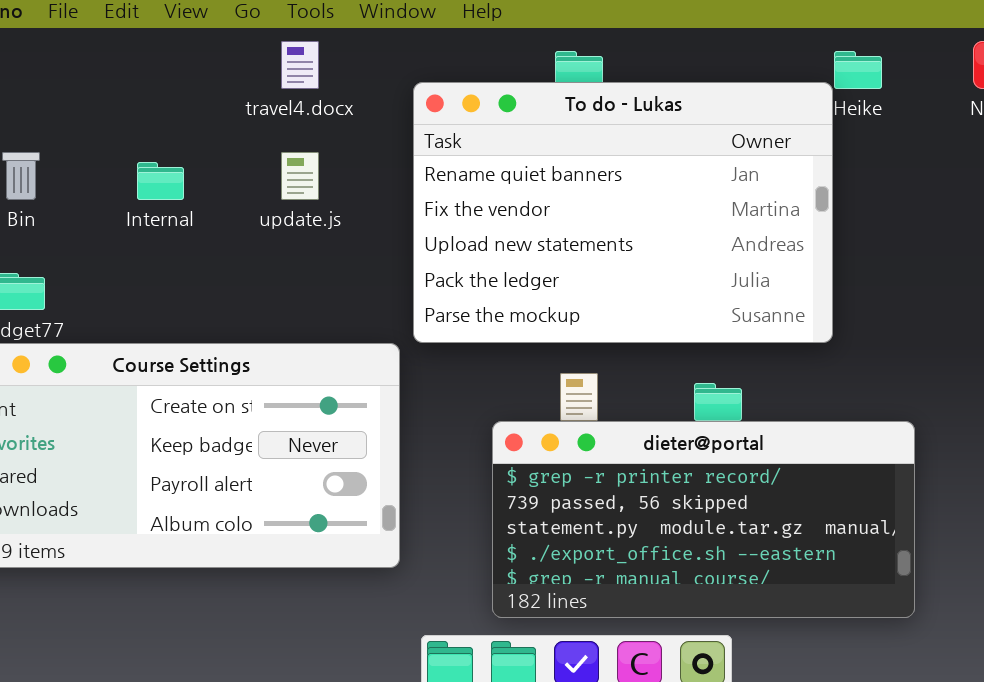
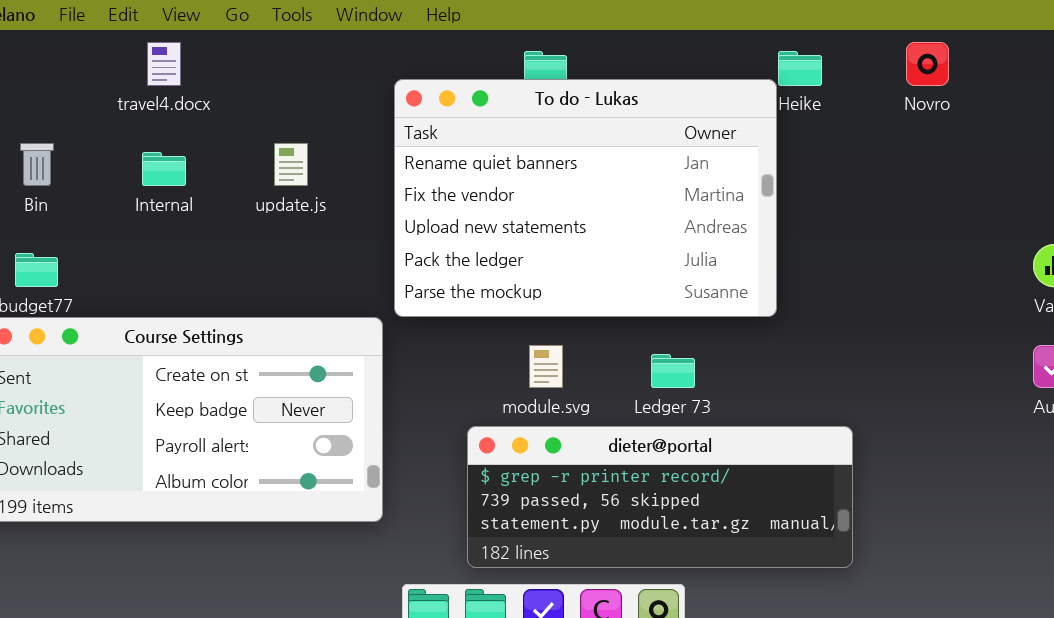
travel4.docx: [281,41,319,89] -> [147,42,181,86], moved
dieter@portal: [492,421,915,618] -> [467,426,853,568], resized

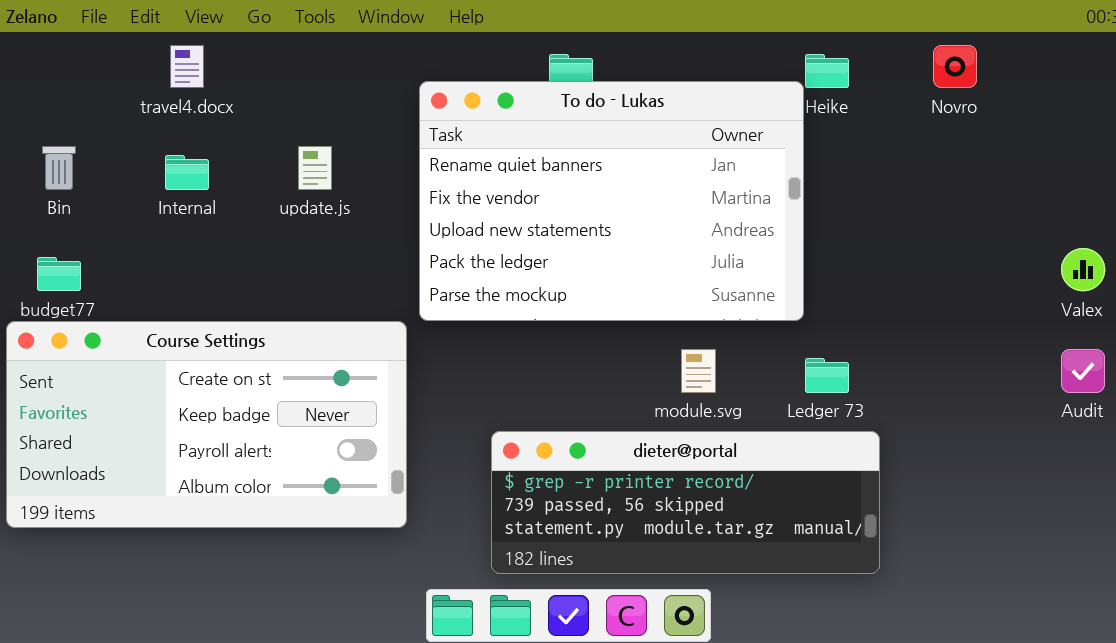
module.svg: [529,345,563,388] -> [681,349,716,393], moved
Ledger 73: [651,354,695,388] -> [805,358,849,393], moved

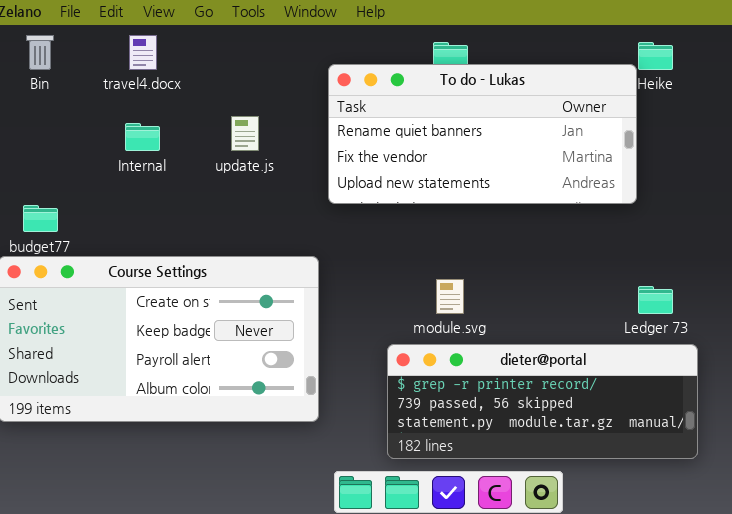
To do - Lukas: [419,81,804,321] -> [328,64,637,204], resized
Bin: [42,146,76,190] -> [26,35,54,70], moved
module.svg: [681,349,716,393] -> [436,279,464,314], moved

